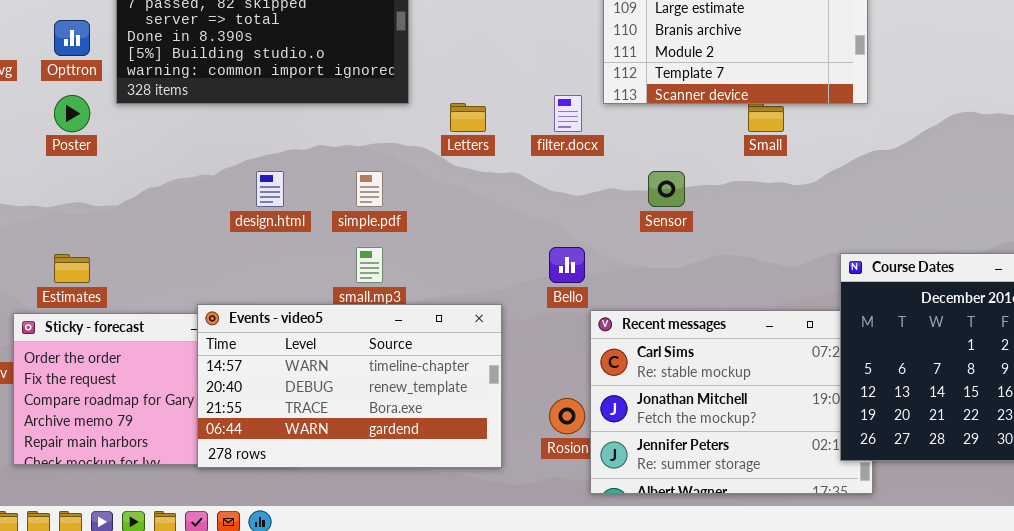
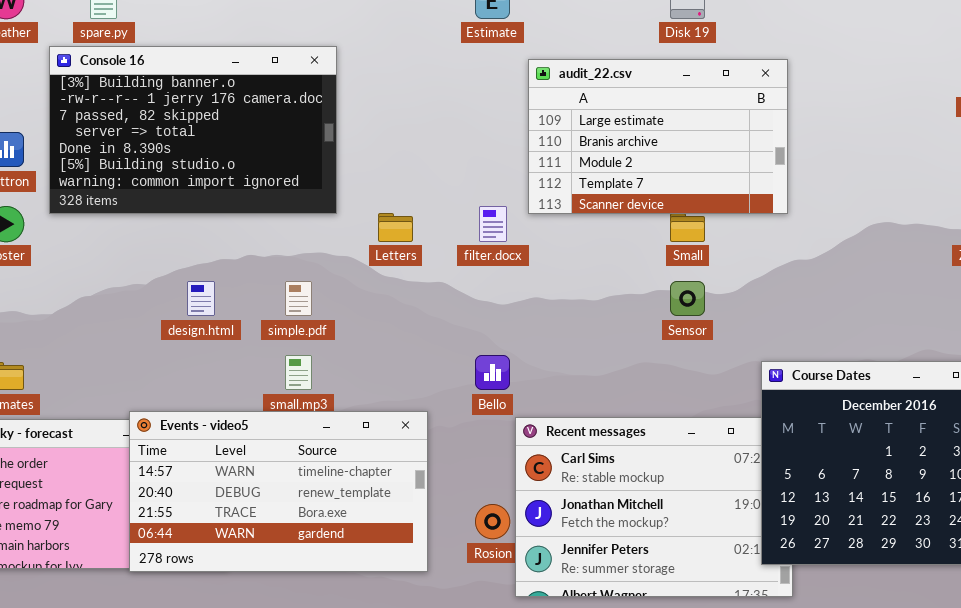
Sensor: [648,171,685,207] -> [670,281,705,316], moved

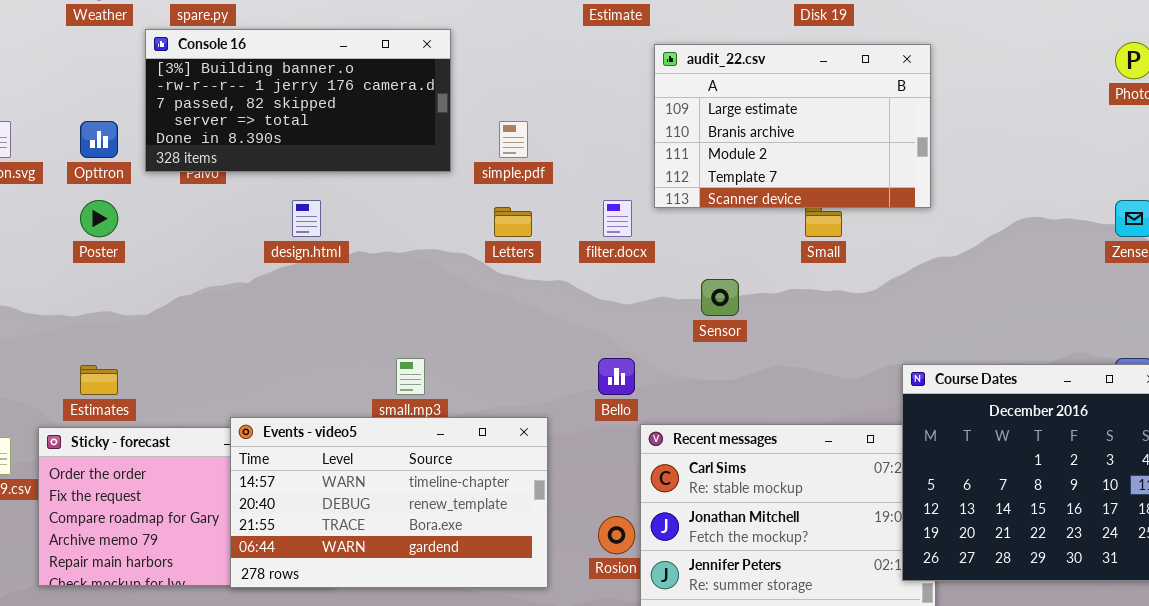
Console 16: [49,46,337,214] -> [145,29,451,172], resized
design.html: [187,281,215,316] -> [292,200,321,237], moved
simple.pdf: [285,281,312,316] -> [499,121,528,158], moved
Sensor: [670,281,705,316] -> [701,279,739,316], moved

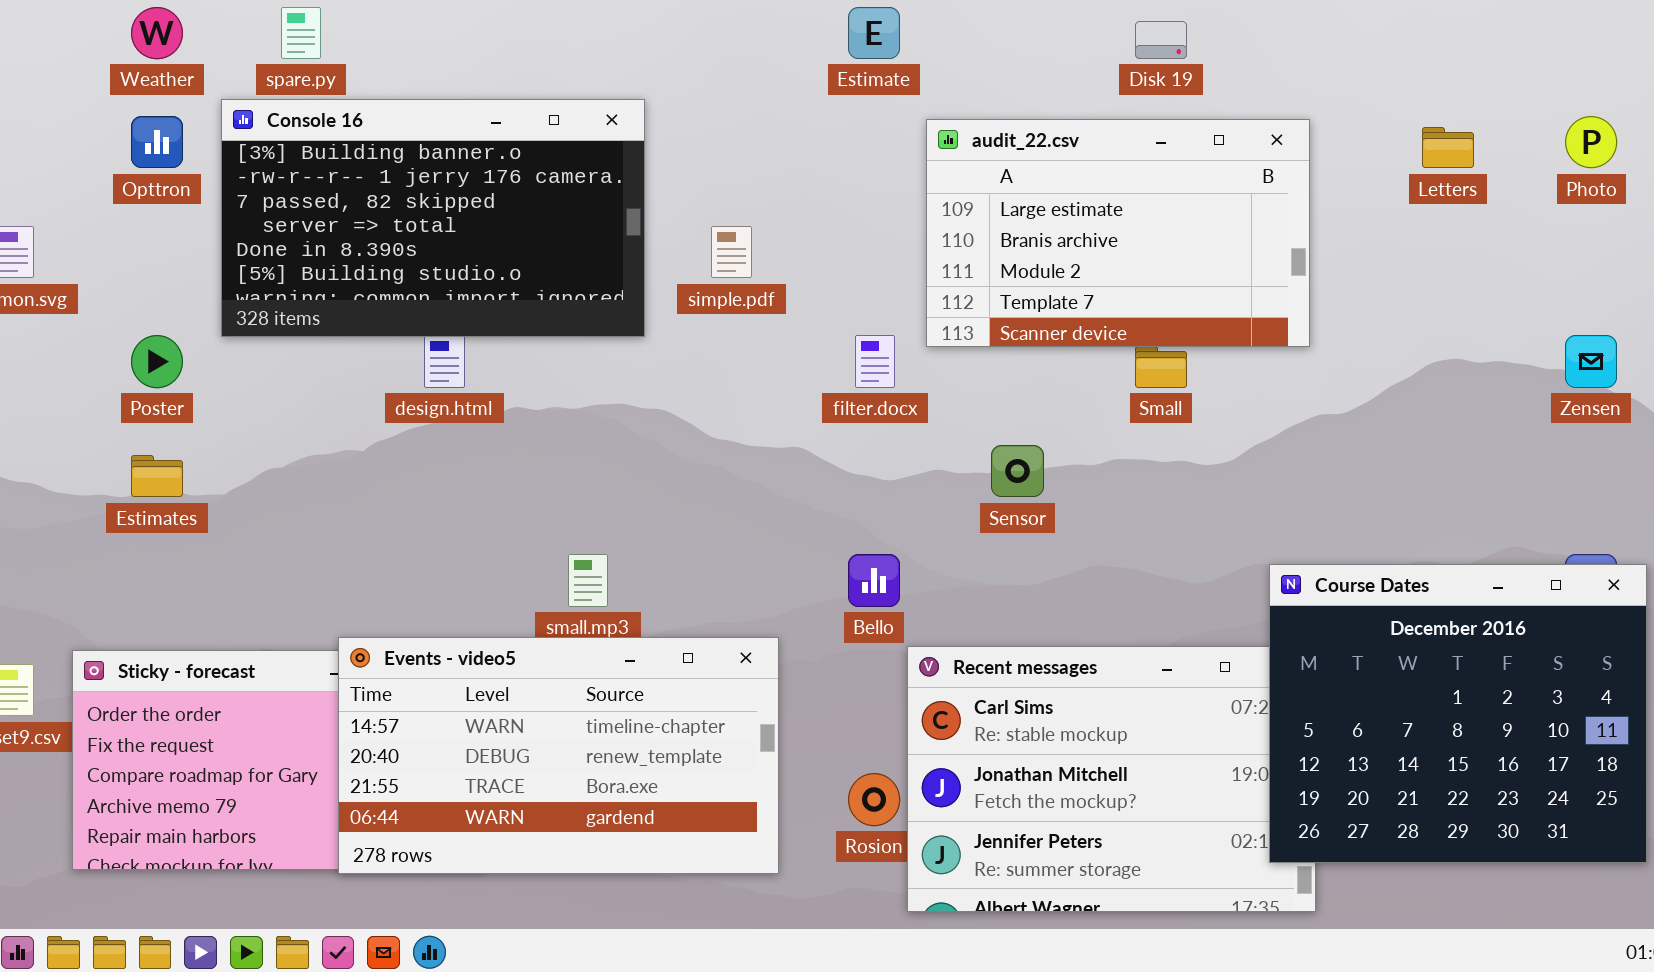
Console 16: [145,29,451,172] -> [221,99,645,337], resized
Opttron: [80,121,118,158] -> [131,116,183,168], moved
Letters: [494,207,532,237] -> [1422,127,1474,168], moved
Estimates: [80,365,118,395] -> [131,455,183,497], moved

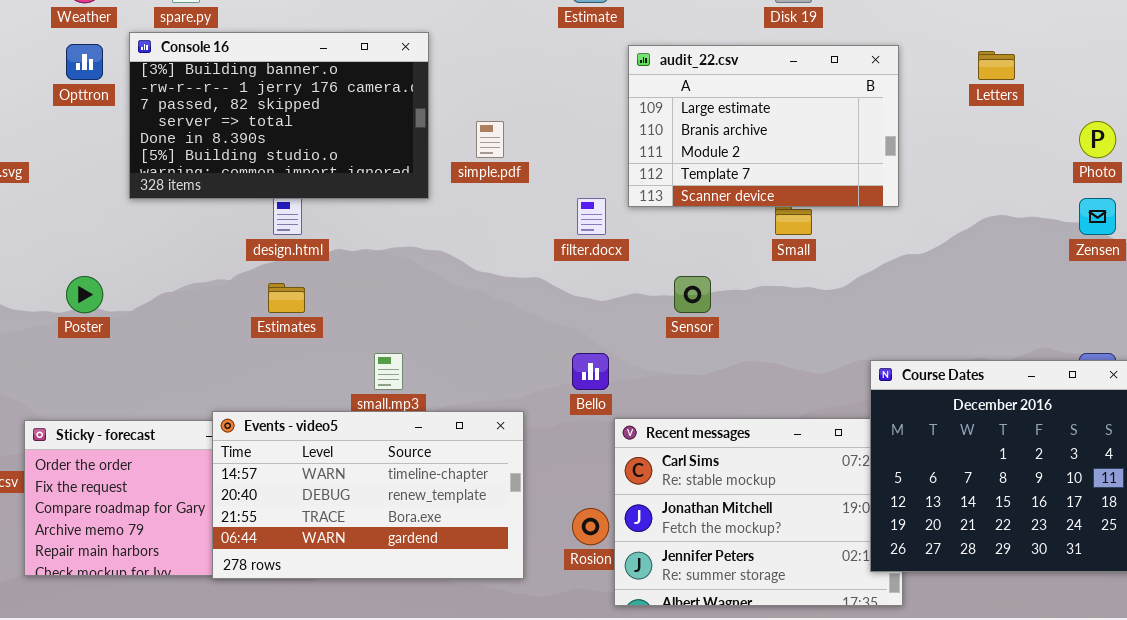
Photo: [1565,116,1617,168] -> [1079,121,1116,158], moved
Poster: [131,335,183,388] -> [66,276,103,313], moved
Estimates: [131,455,183,497] -> [268,283,305,313], moved

